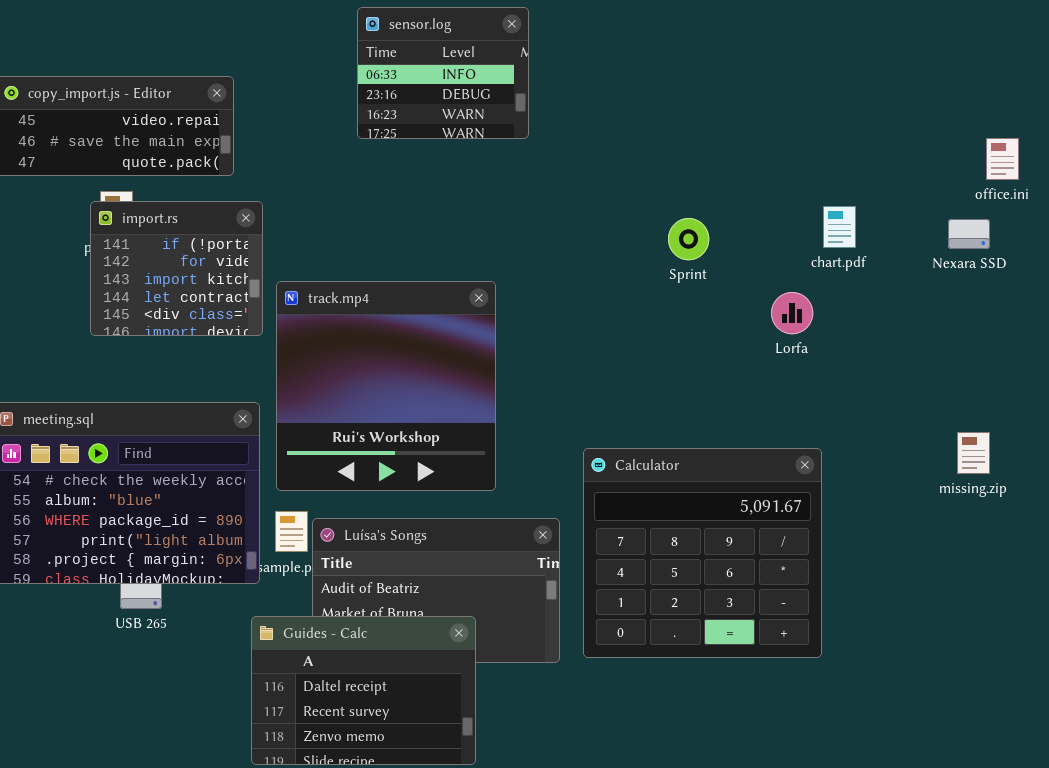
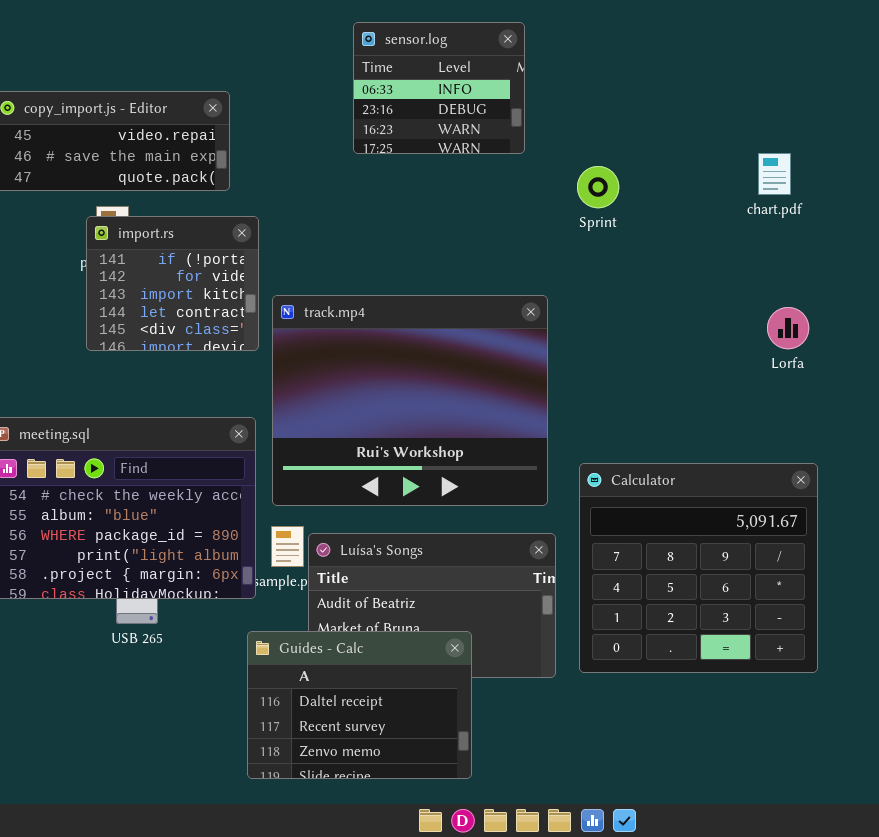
chart.pdf: [823,206,856,248] -> [758,153,791,195], moved
Sprint: [668,218,709,260] -> [577,166,619,208], moved
track.mp4: [276,281,496,491] -> [272,295,548,506], resized

